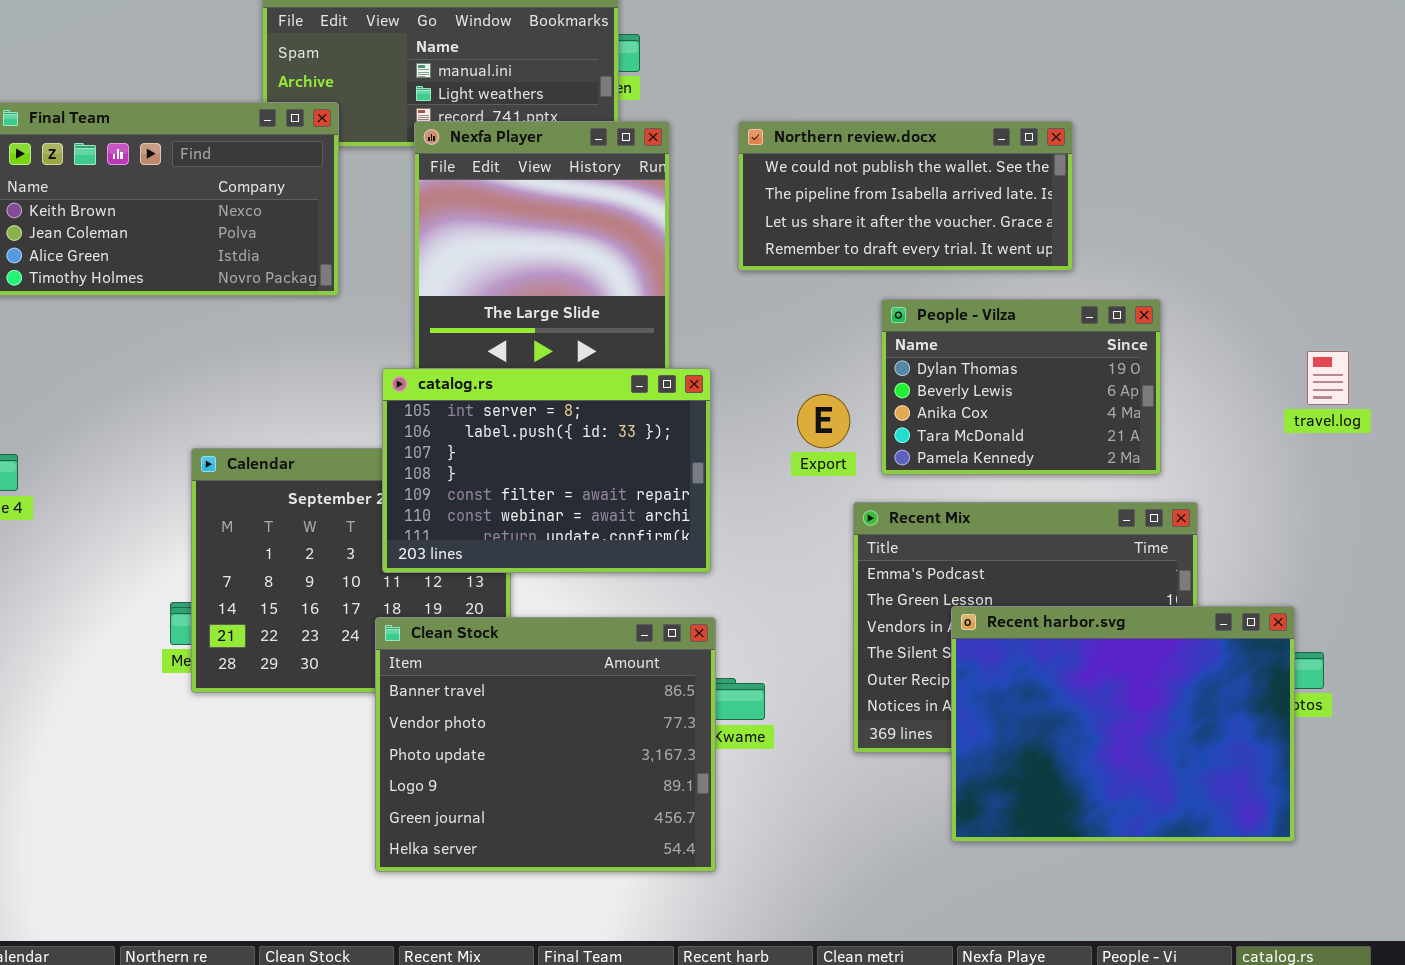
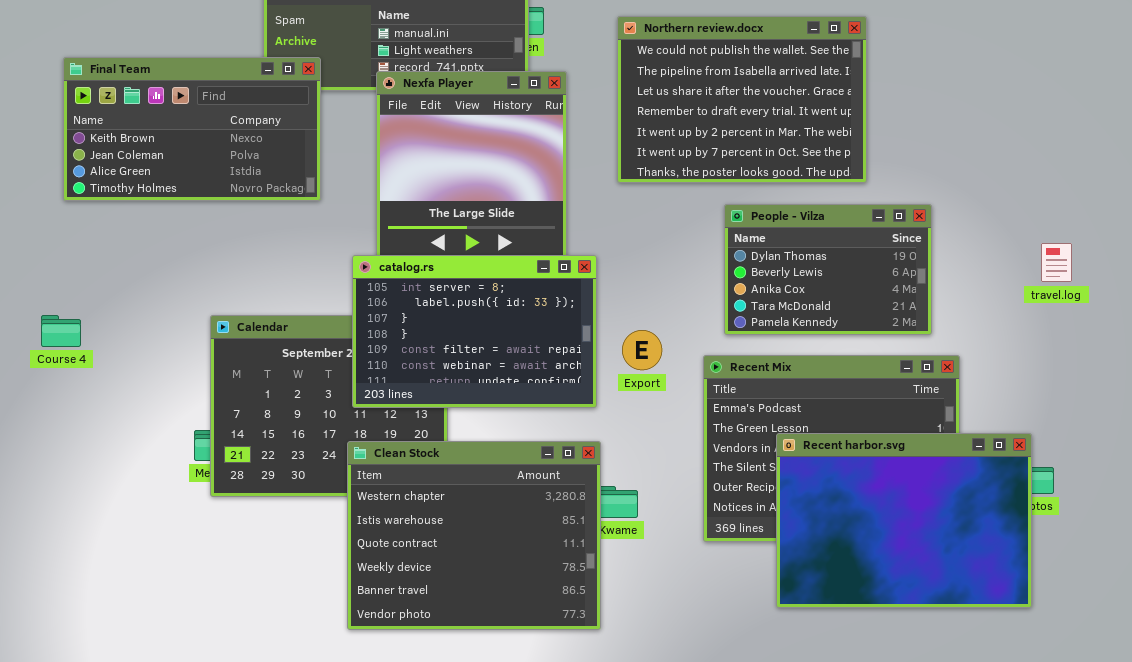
Northern review.docx: [738,121,1073,271] -> [617,16,867,183], resized
Export: [797,394,850,448] -> [622,330,662,370], moved
Clean Stock: [375,617,716,872] -> [347,441,601,630], scrolled up 4 rows

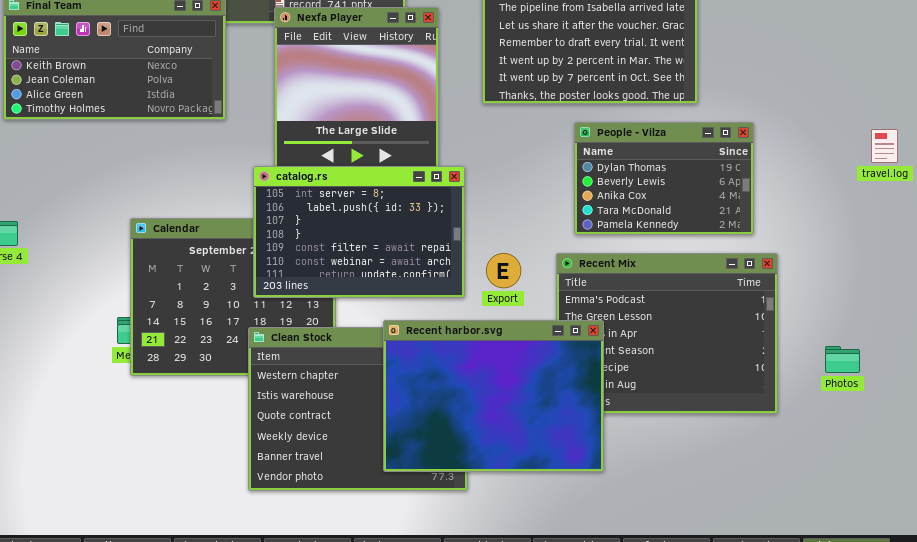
travel.log: [1041,243,1072,282] -> [871,129,898,163], moved
Export: [622,330,662,370] -> [486,253,521,288], moved
Recent harbor.svg: [776,433,1032,608] -> [383,320,604,472], moved

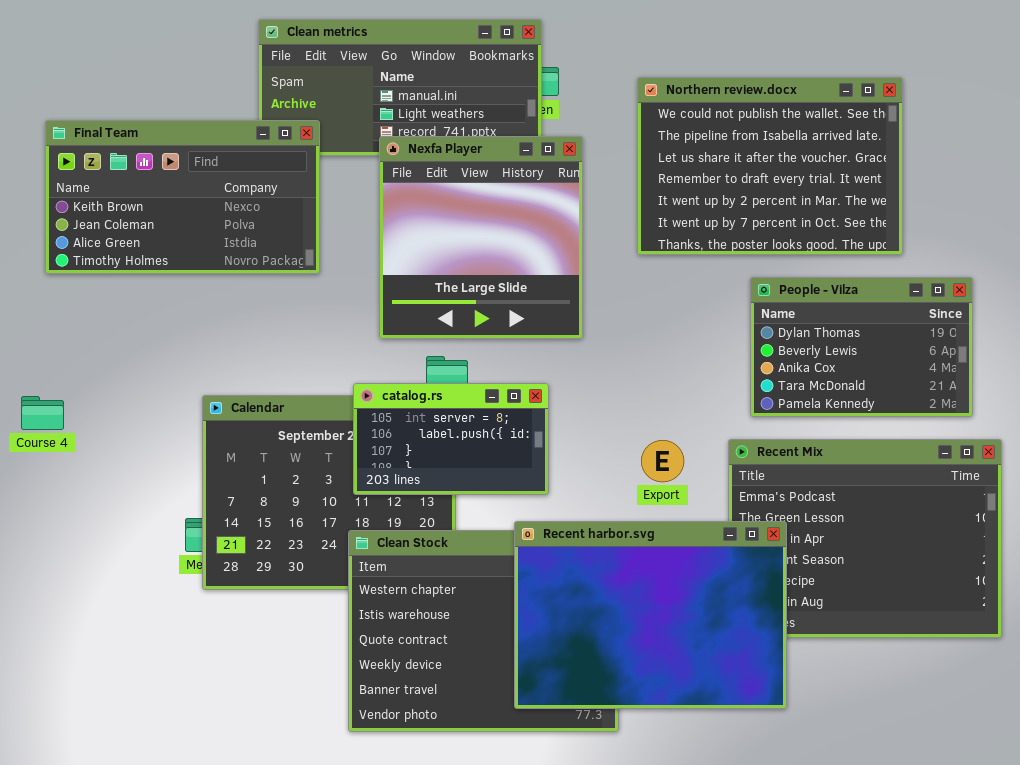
catalog.rs: [253,166,465,298] -> [353,383,549,495], resized

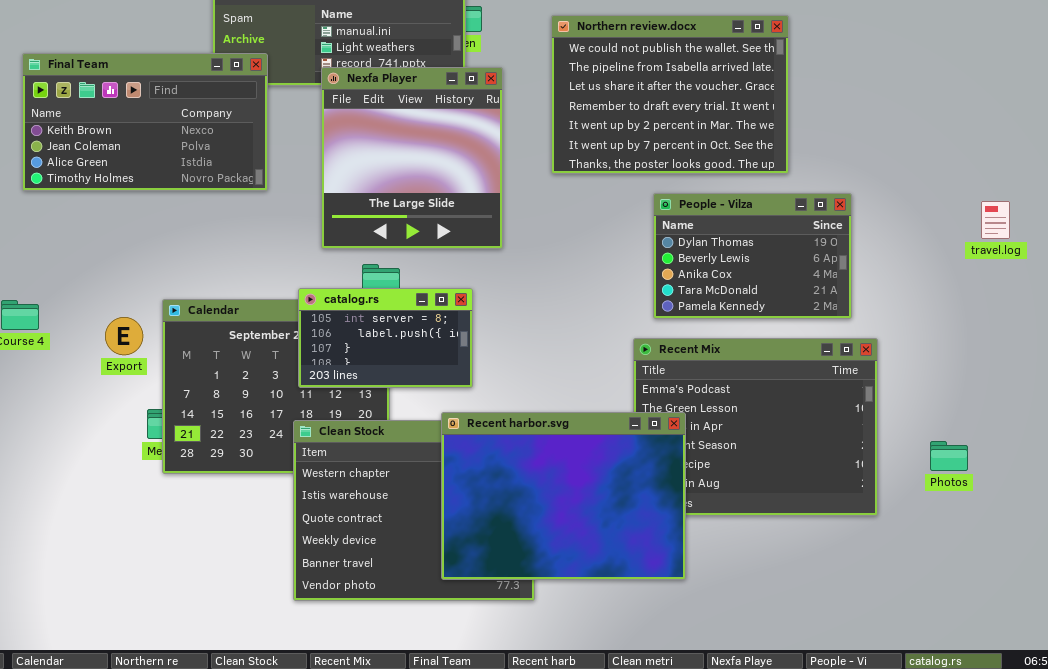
Export: [641,440,684,482] -> [105,317,143,355], moved

